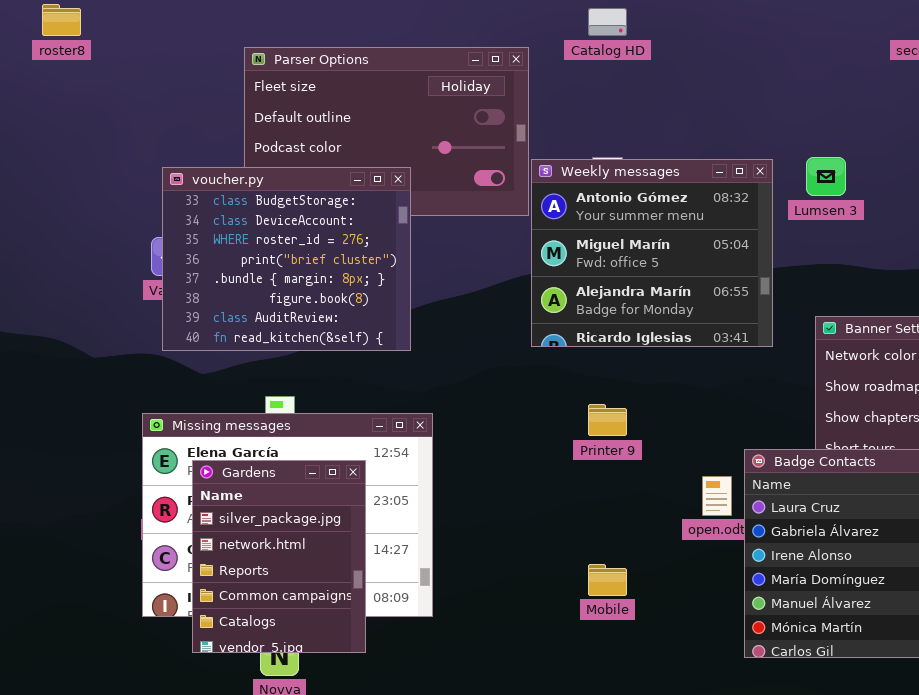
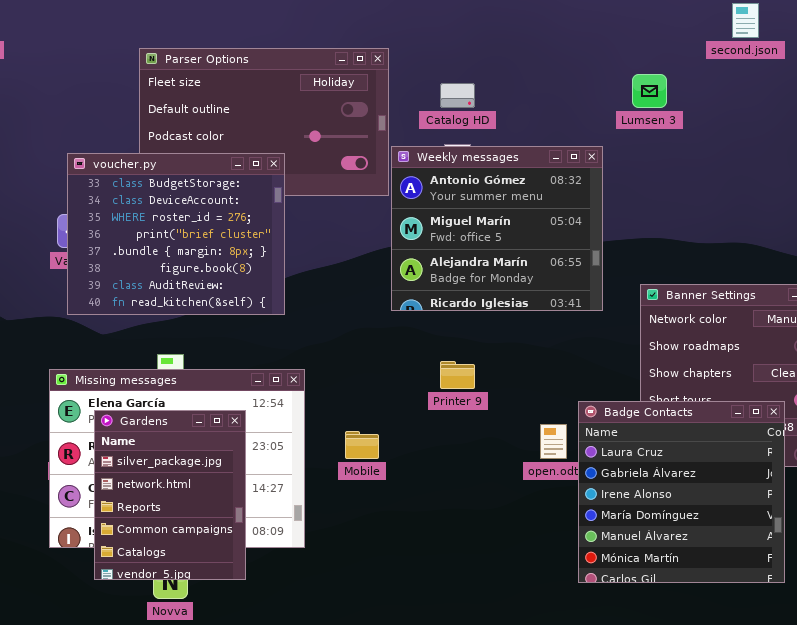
Catalog HD: [588,8,627,36] -> [440,83,475,108], moved
Lumsen 3: [806,157,846,196] -> [632,74,667,108], moved
Mobile: [588,564,627,596] -> [345,431,379,459], moved

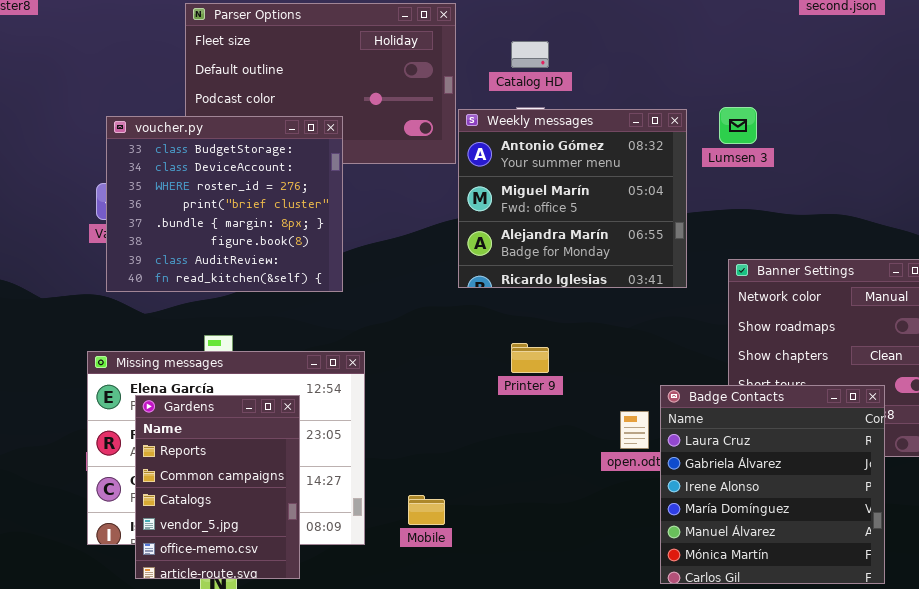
Lumsen 3: [632,74,667,108] -> [719,107,757,144], moved
Gardens: [94,410,246,580] -> [135,395,300,579], scrolled down 2 rows
Mobile: [345,431,379,459] -> [408,495,445,525], moved

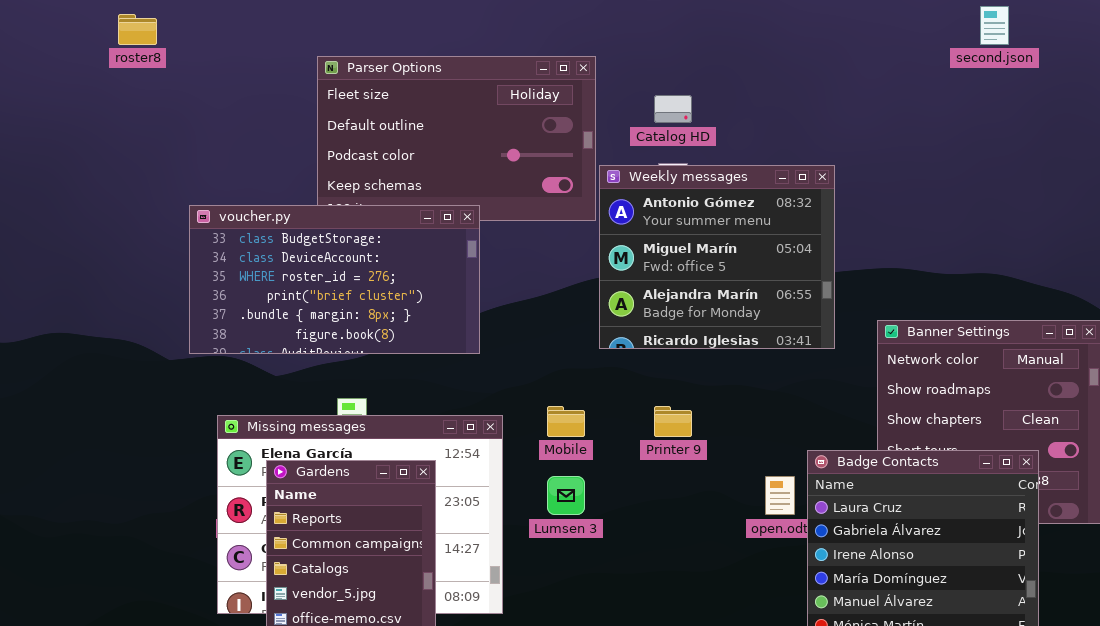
Lumsen 3: [719,107,757,144] -> [547,476,585,515], moved
voucher.py: [106,116,343,292] -> [189,205,480,354], resized
Mobile: [408,495,445,525] -> [547,406,585,437], moved

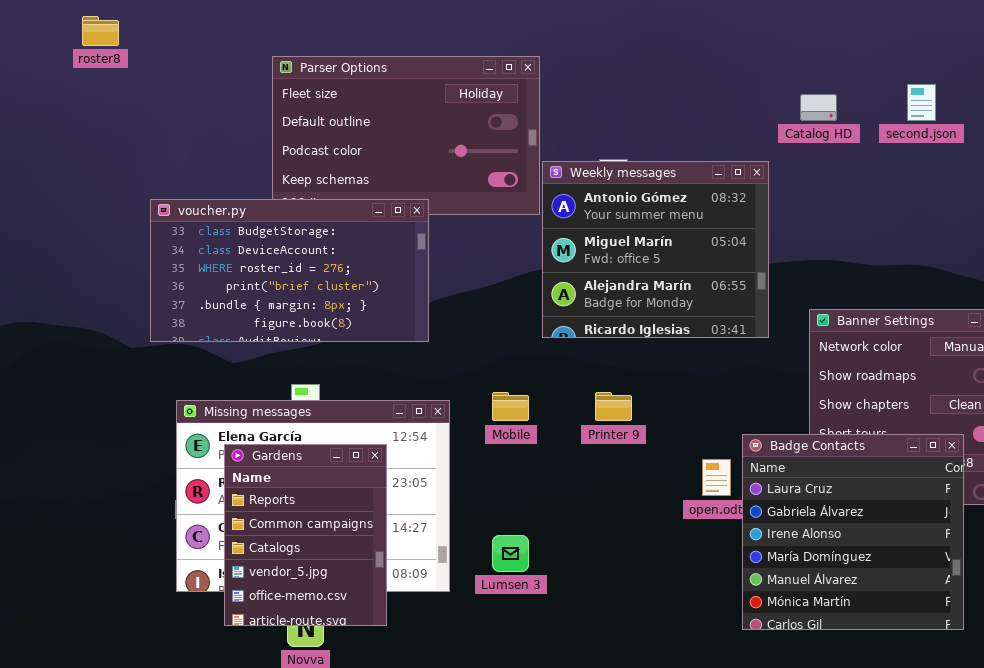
second.json: [980,6,1009,45] -> [907,84,936,121], moved
Catalog HD: [654,95,692,123] -> [800,94,837,121], moved
Lumsen 3: [547,476,585,515] -> [492,535,529,572], moved

